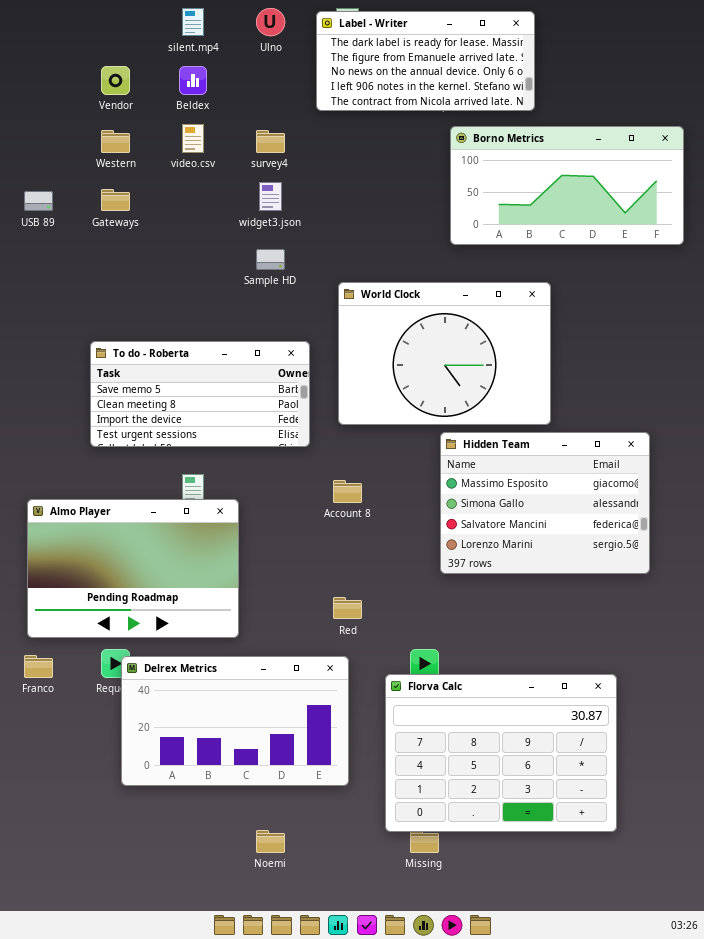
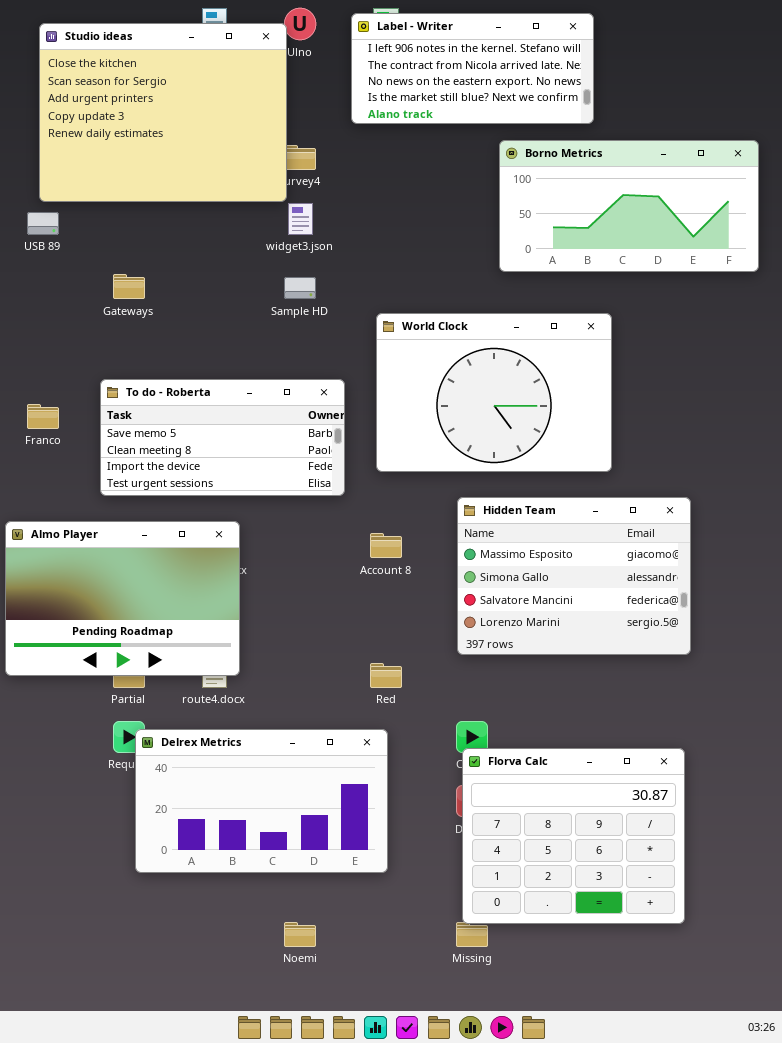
Label - Writer: [316,11,535,111] -> [351,13,594,124], scrolled down 3 rows
Studio ideas: none -> [39,23,287,202], opened
Gateways: [101,189,130,211] -> [113,274,145,299], moved
Hidden Team: [440,432,650,574] -> [457,497,691,655], moved
Almo Player: [27,499,239,638] -> [5,521,240,676], moved
Franco: [24,655,53,678] -> [27,404,59,429], moved
Florva Calc: [385,674,617,832] -> [462,748,685,924], resized

